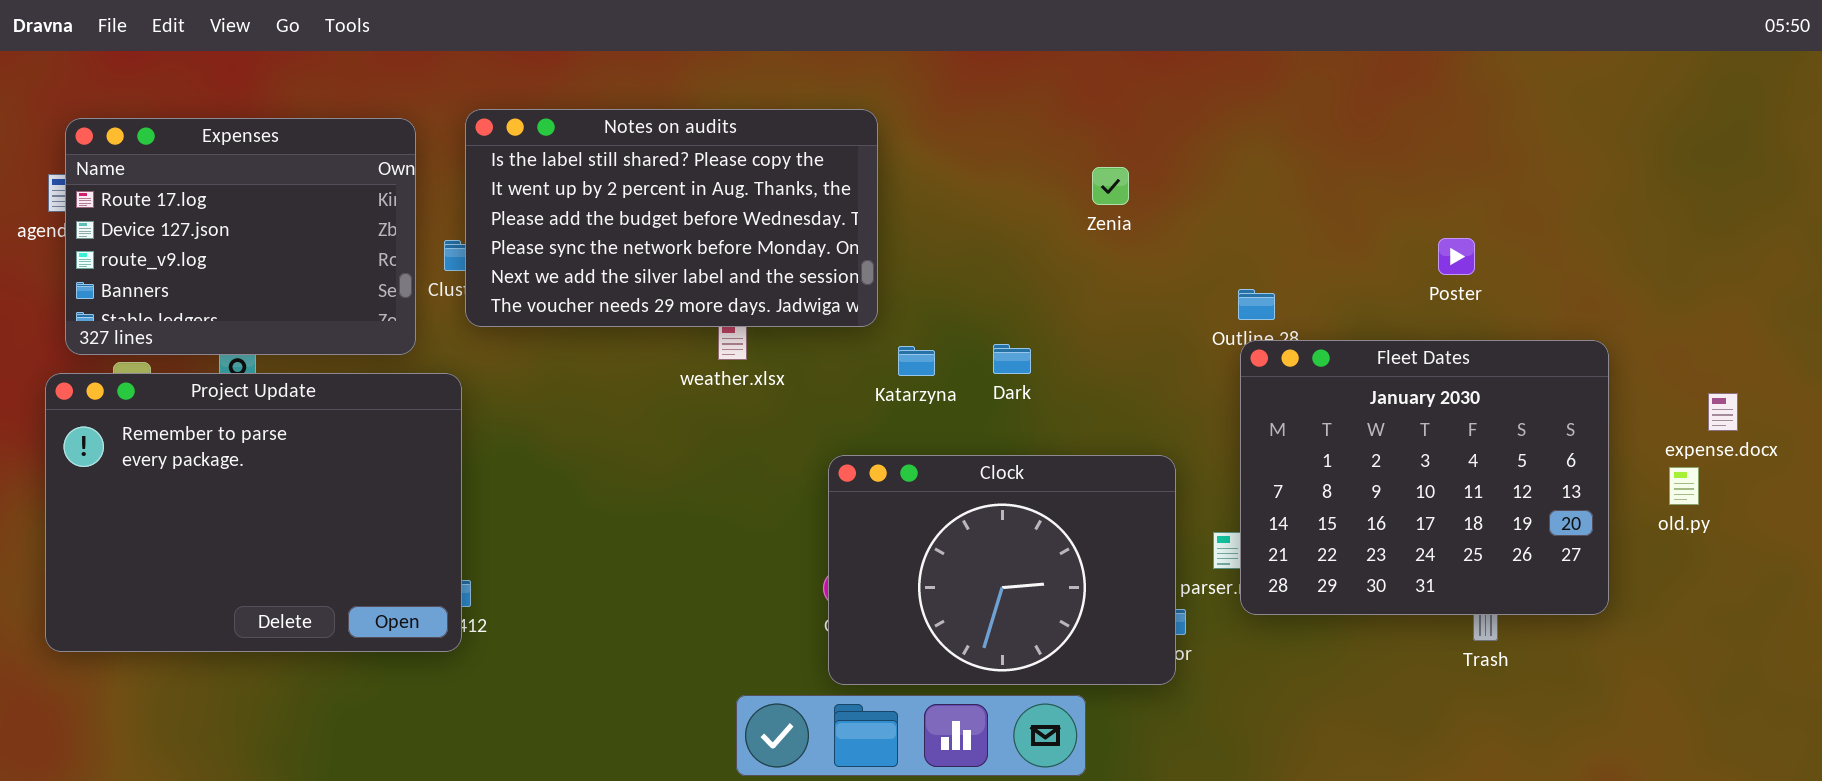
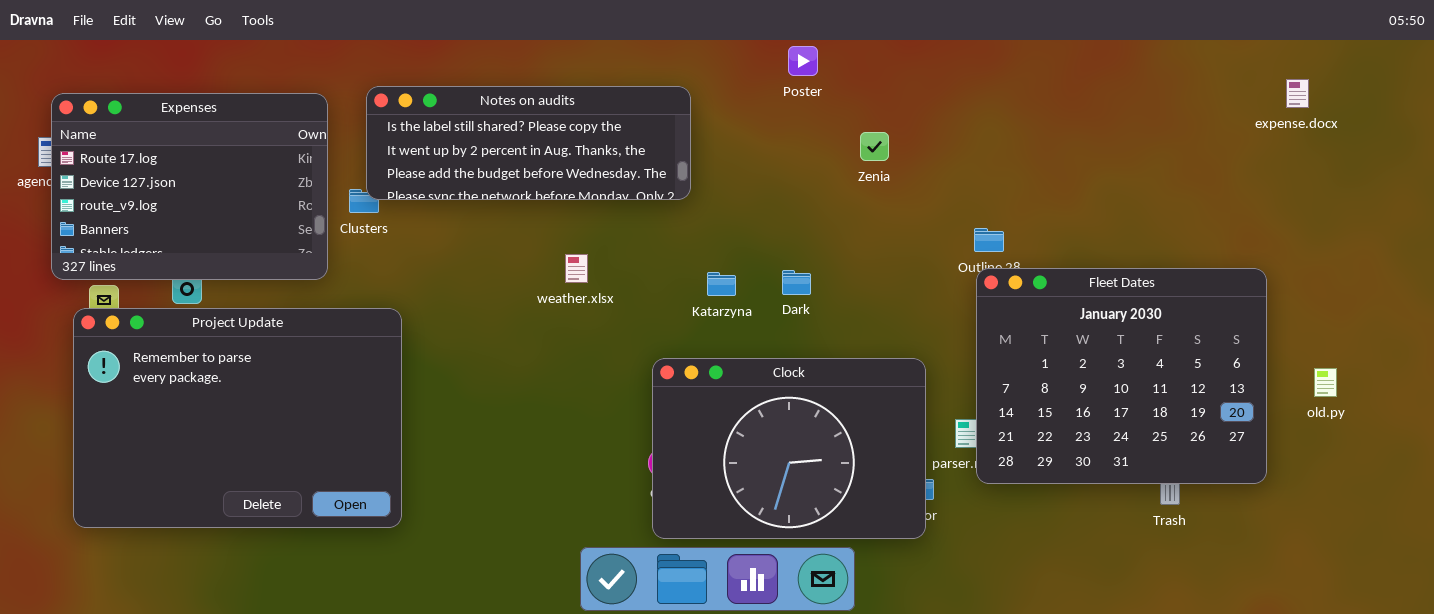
Notes on audits: [465,109,878,327] -> [366,86,691,200], resized
Poster: [1438,238,1475,275] -> [788,46,818,76], moved
Project Update: [45,373,462,652] -> [73,308,402,528], moved
expense.docx: [1708,393,1738,431] -> [1286,79,1309,108], moved

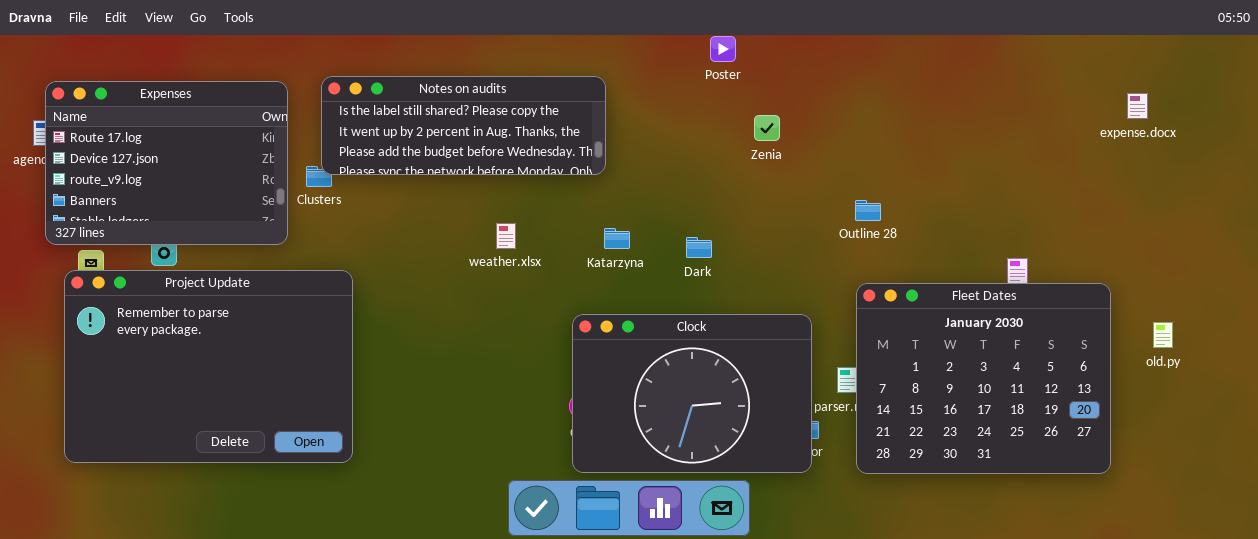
Poster: [788,46,818,76] -> [710,36,736,62], moved
expense.docx: [1286,79,1309,108] -> [1127,93,1148,119], moved
Fleet Dates: [976,268,1267,484] -> [856,283,1111,474], moved
Katarzyna: [707,272,736,296] -> [604,228,630,249], moved

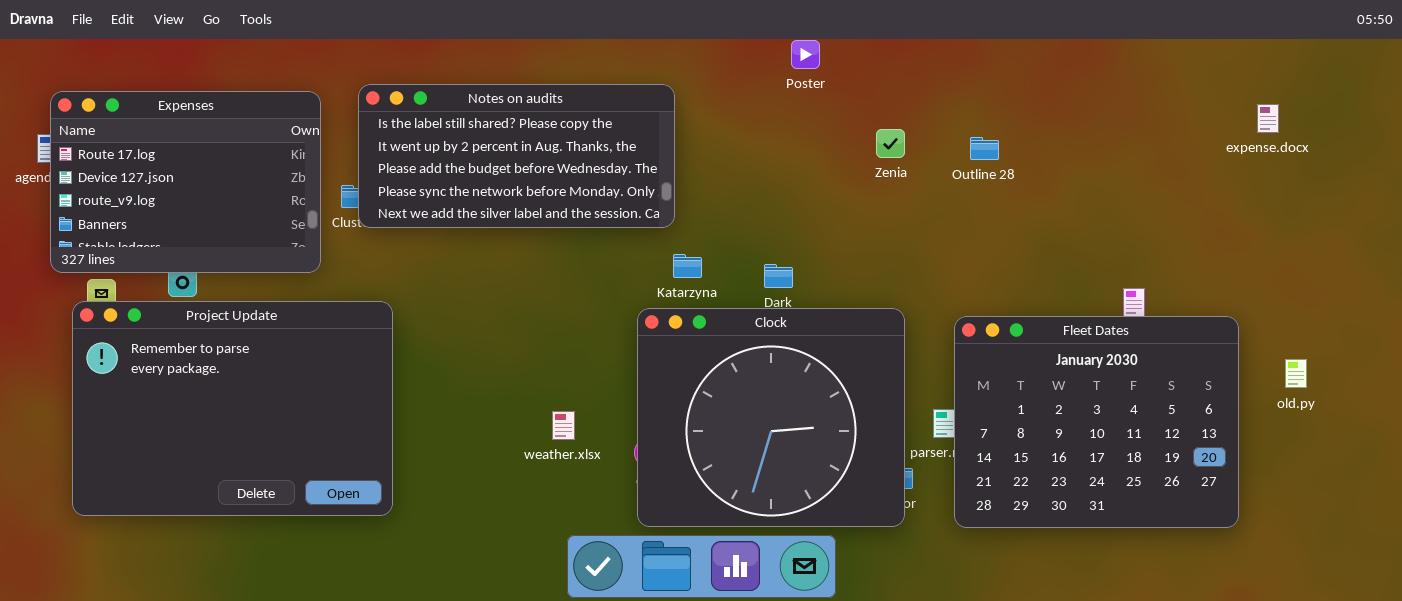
Notes on audits: [321,76,606,175] -> [358,84,675,228], resized
Zenia: [754,115,780,141] -> [876,129,905,158], moved
Outline 28: [855,200,881,221] -> [970,137,999,160], moved
weather.xlsx: [496,223,516,249] -> [552,411,575,440], moved
Clock: [572,314,812,473] -> [637,308,905,527], resized

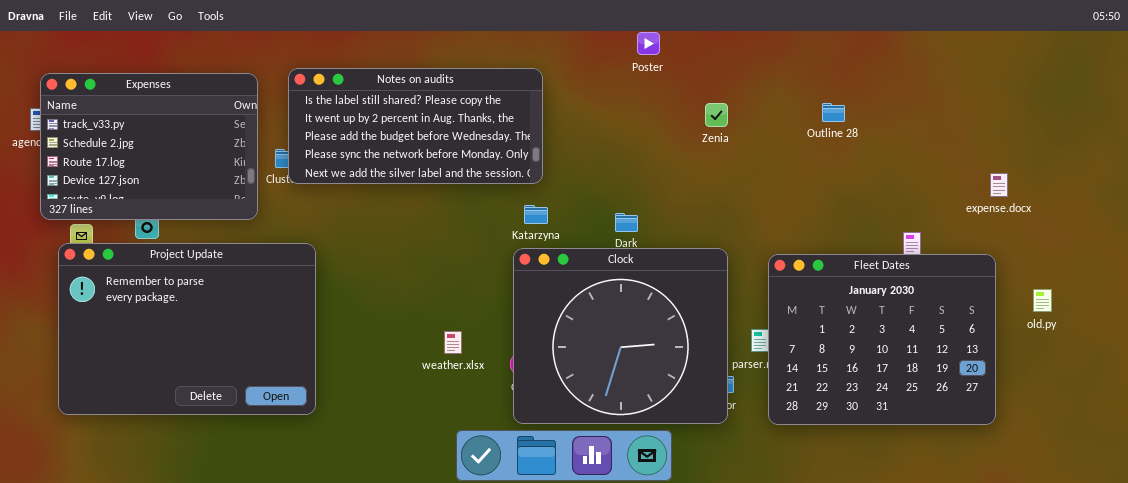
Expenses: [50,91,321,273] -> [40,73,258,220], scrolled up 2 rows
expense.docx: [1257,104,1279,133] -> [990,173,1008,197], moved
Outline 28: [970,137,999,160] -> [822,103,845,122], moved
Katarzyna: [673,254,702,278] -> [524,205,548,224], moved

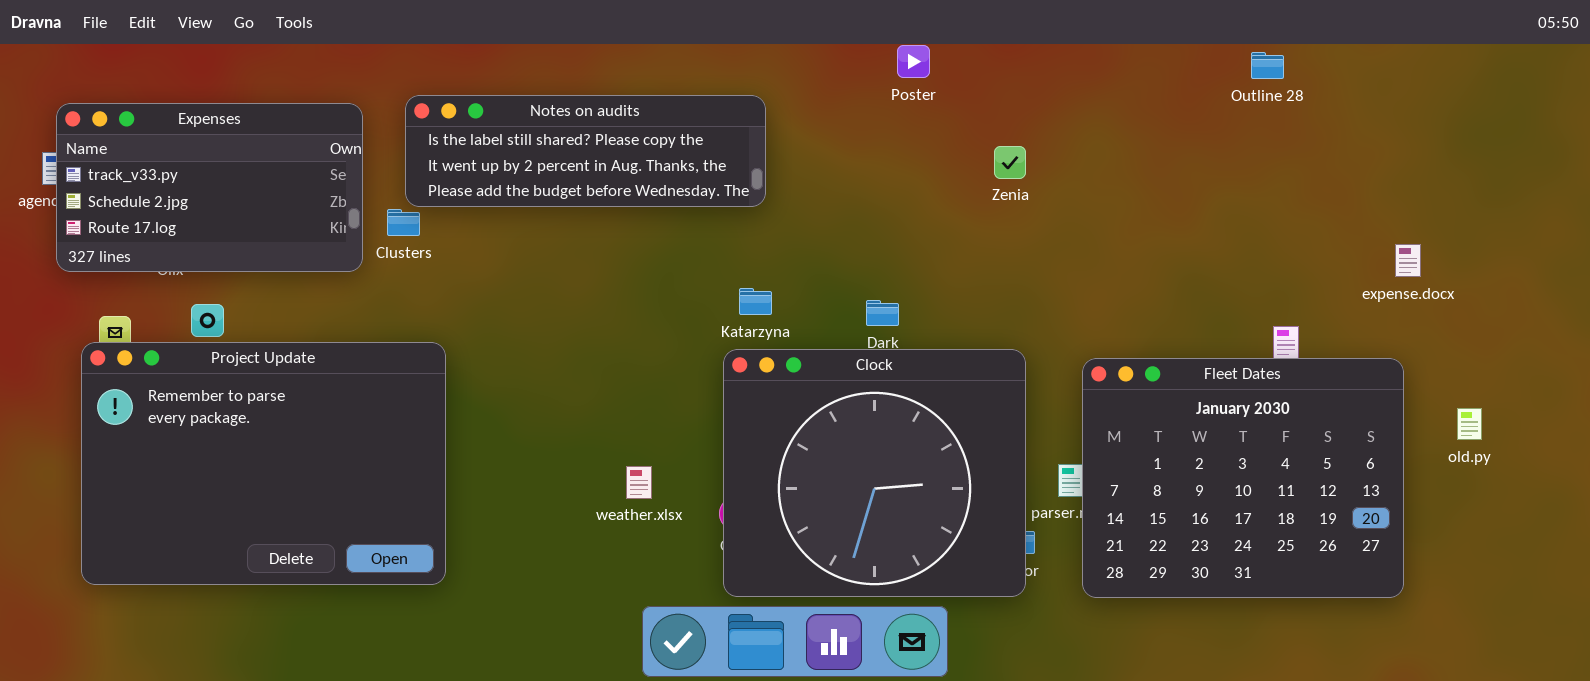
Notes on audits: [288,68,543,184] -> [405,95,766,207], resized
Expenses: [40,73,258,220] -> [56,103,363,272], resized
Outline 28: [822,103,845,122] -> [1251,52,1284,79], moved

